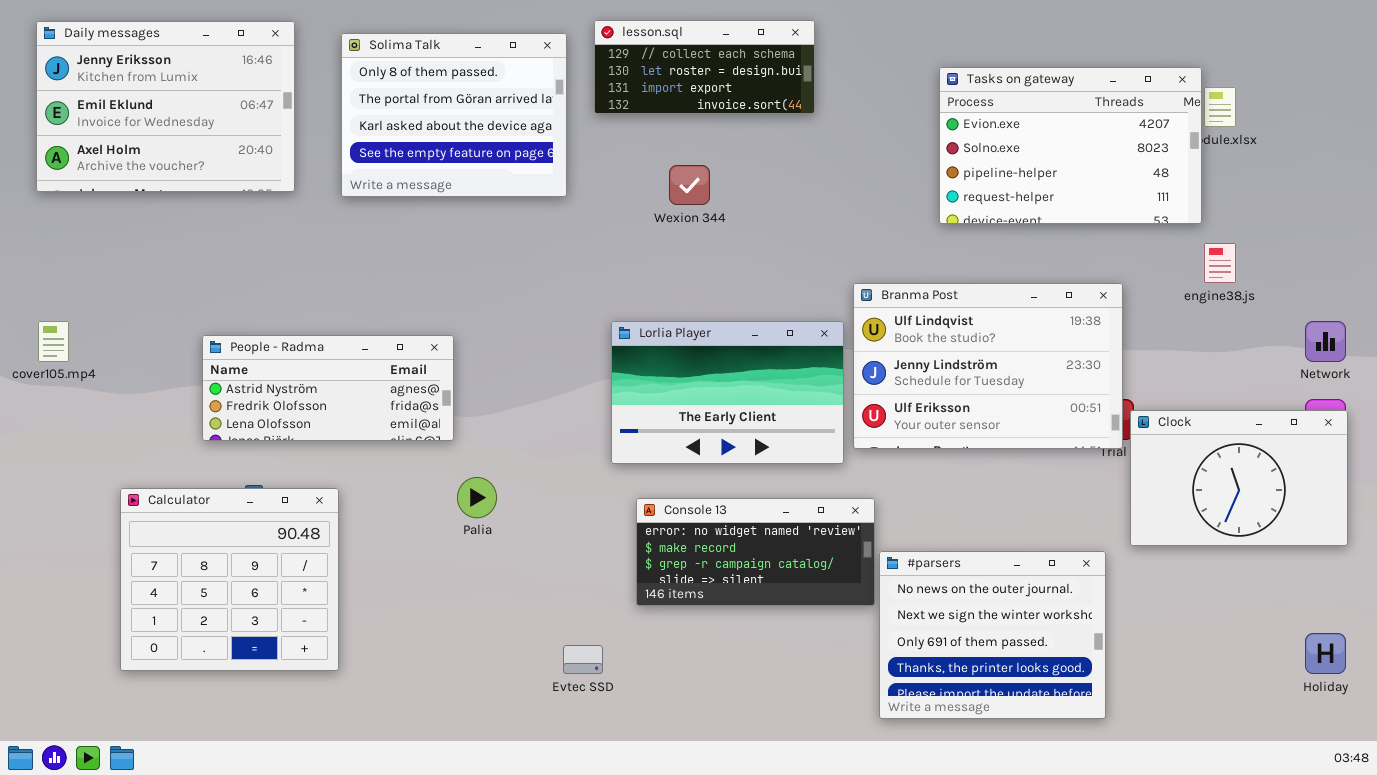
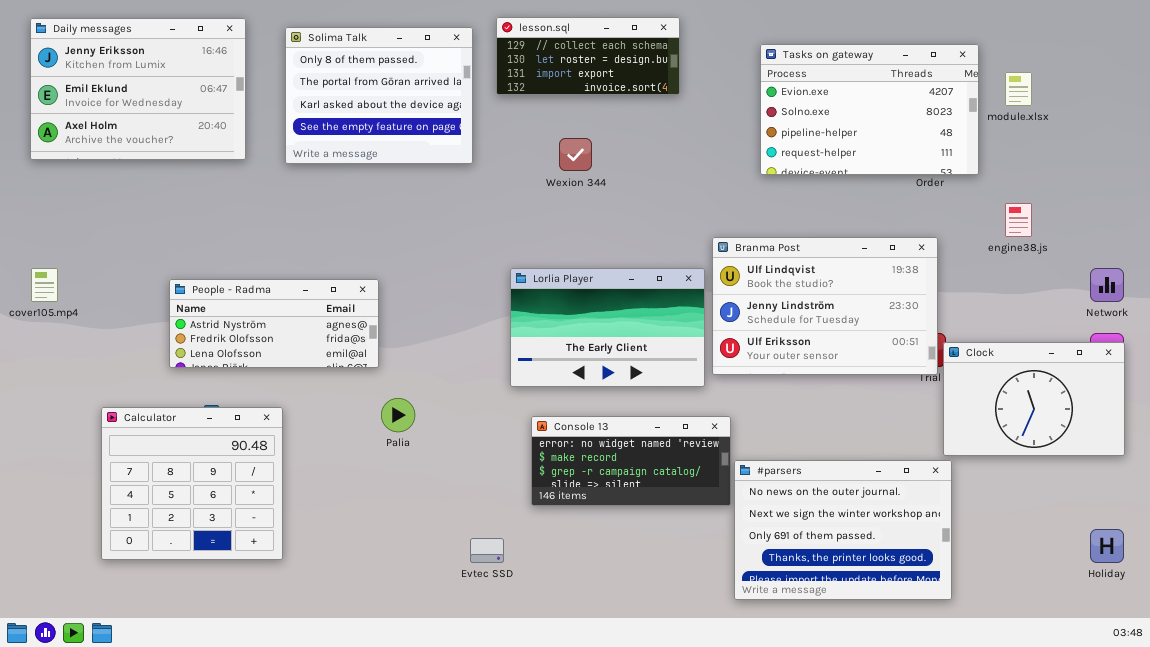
Tasks on gateway: [939,67,1202,224] -> [760,44,979,175], moved
#parsers: [879,551,1106,719] -> [734,460,952,600], resized

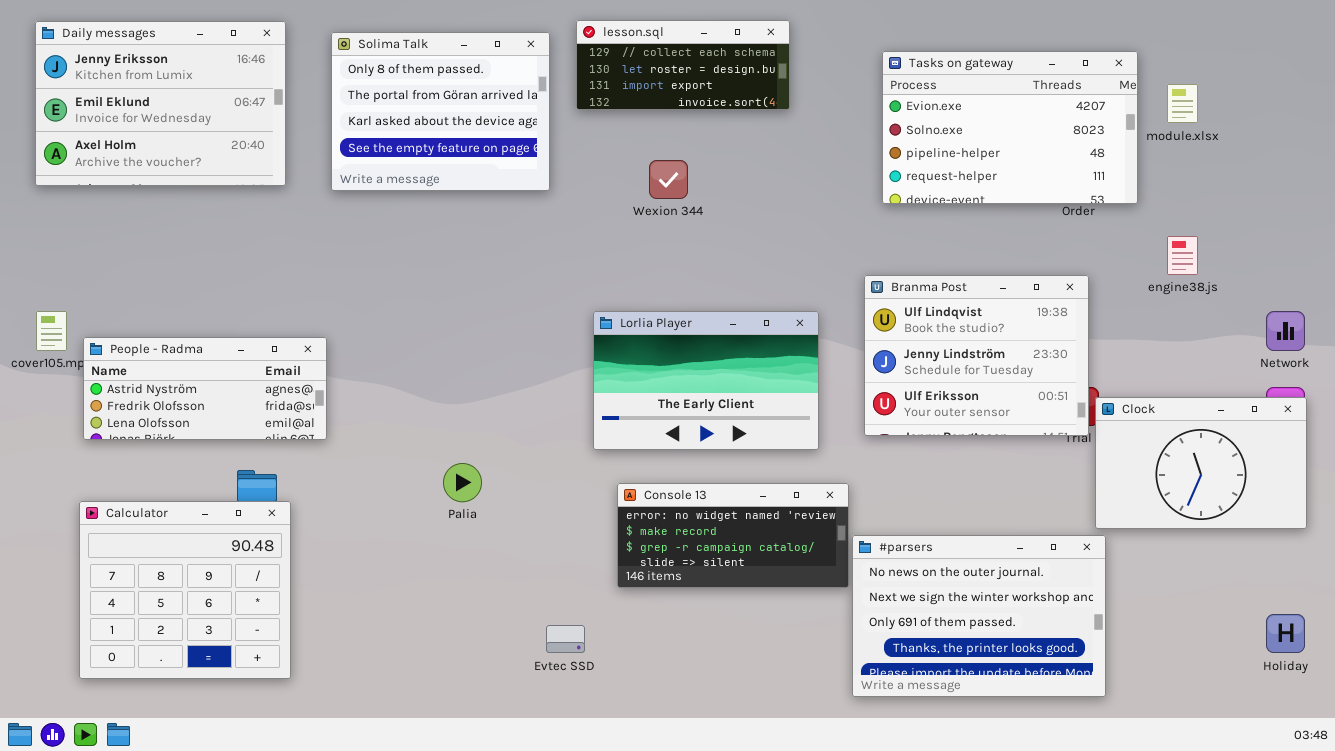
Branma Post: [712,237,938,375] -> [864,275,1089,436], resized
People - Radma: [169,279,379,368] -> [83,337,327,440], moved
Calculator: [101,407,283,560] -> [79,501,291,679], moved

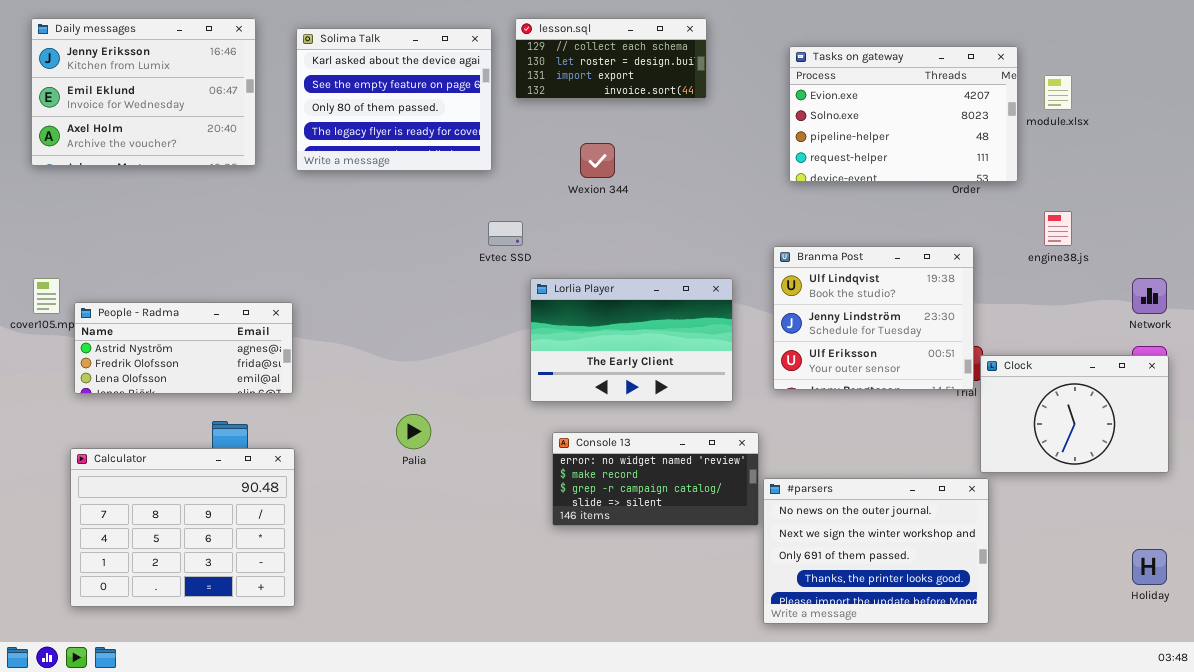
Solima Talk: [331,32,550,191] -> [296,28,492,171], scrolled down 2 rows
Calculator: [79,501,291,679] -> [70,448,295,607], resized
Evtec SSD: [546,625,585,653] -> [488,221,523,246], moved

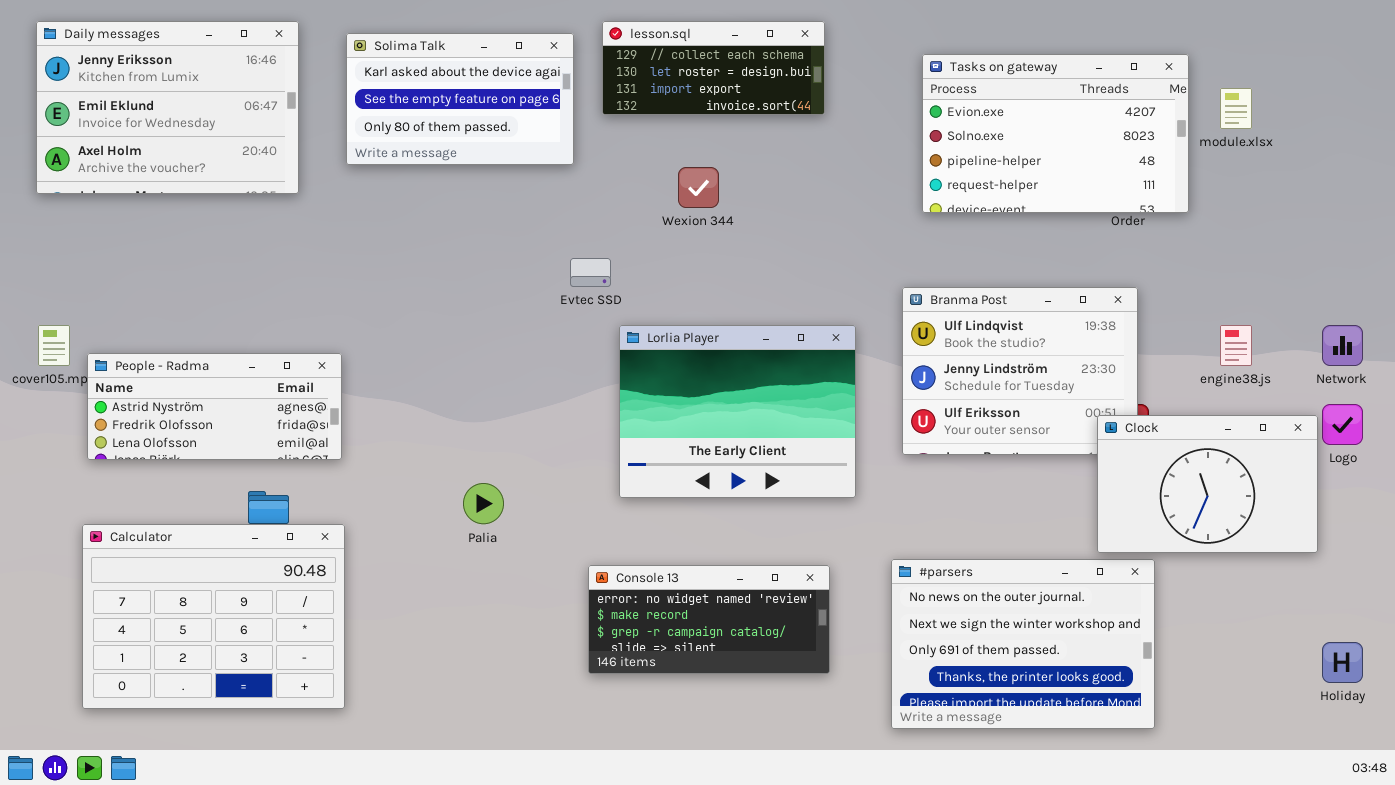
Solima Talk: [296,28,492,171] -> [346,33,574,165], resized
engine38.js: [1044,211,1072,246] -> [1220,325,1252,366], moved
Lorlia Player: [530,278,733,402] -> [619,325,856,498], resized
Clock: [980,355,1169,473] -> [1097,415,1318,553], moved
Console 13: [552,432,759,526] -> [588,565,830,674], moved

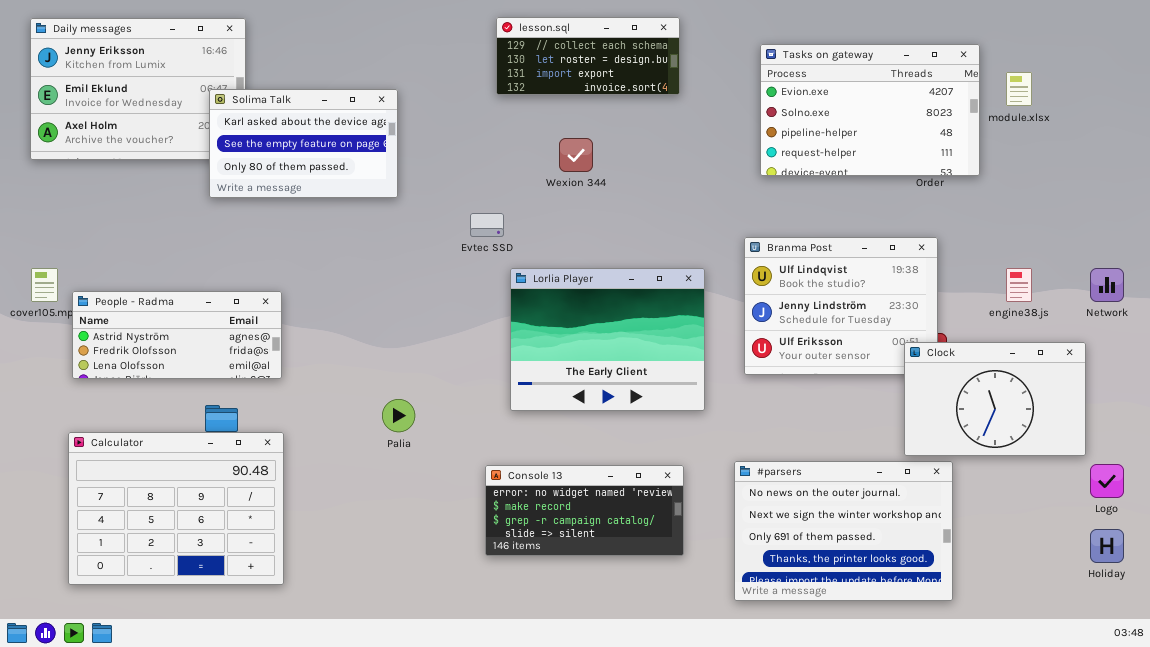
Solima Talk: [346,33,574,165] -> [209,89,398,198], moved
Logo: [1322,404,1363,445] -> [1090,464,1124,498], moved

